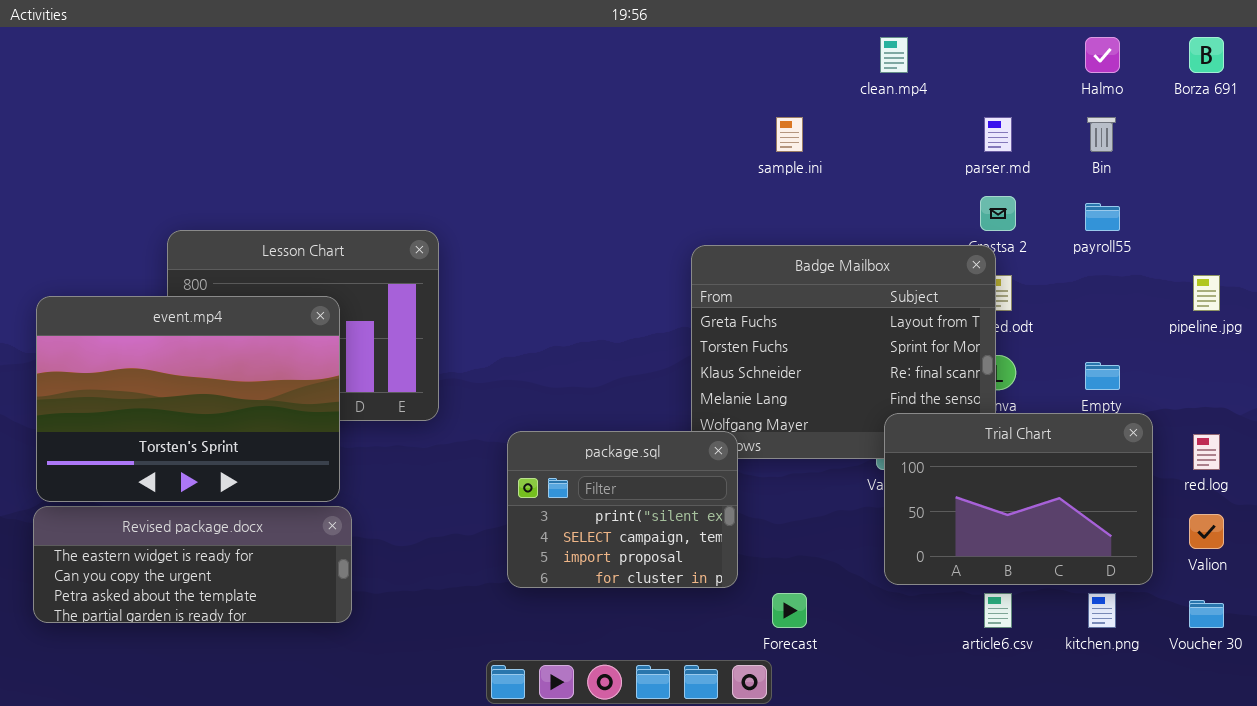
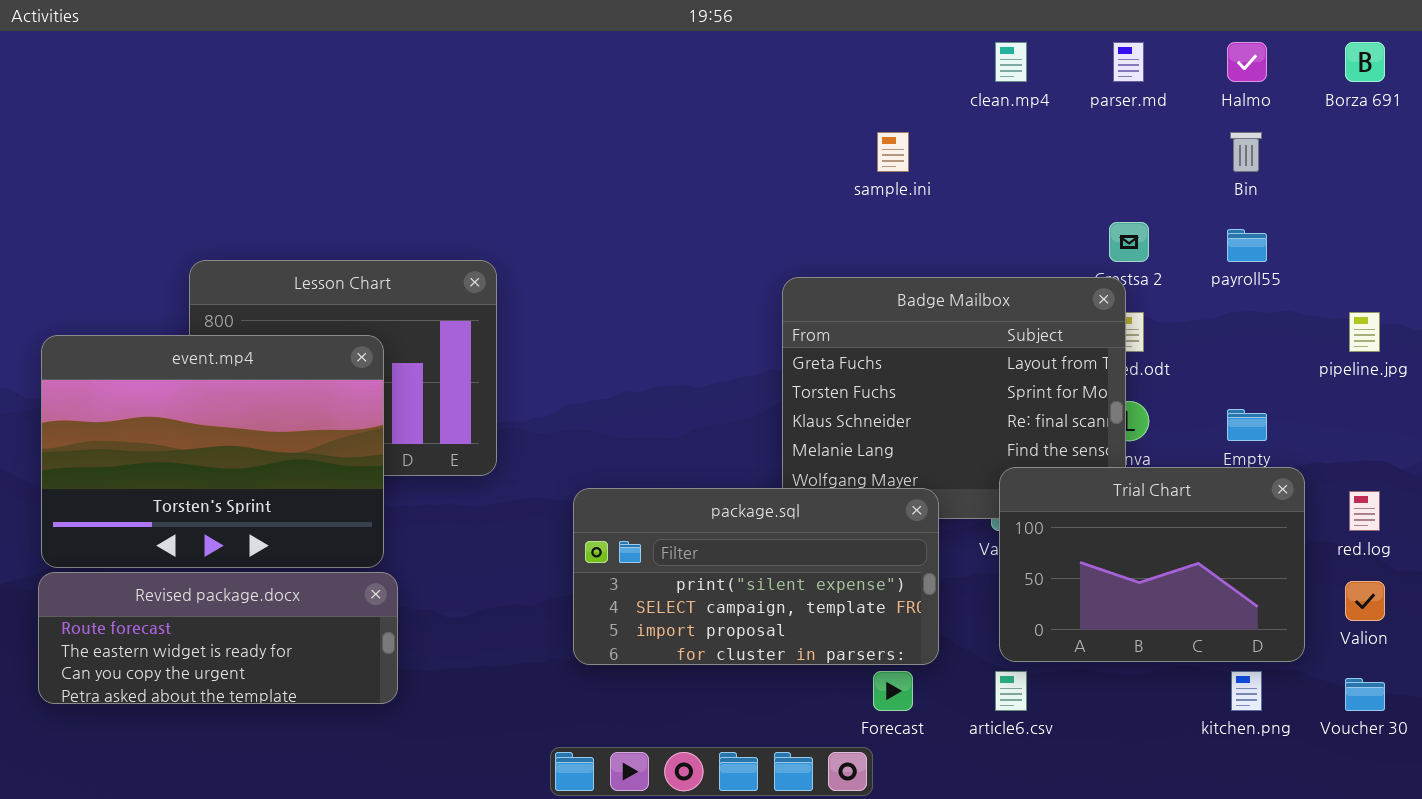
parser.md: [984,117,1012,152] -> [1113,42,1144,82], moved
package.sql: [507,431,738,588] -> [573,488,939,665], resized
Revised package.docx: [33,506,352,623] -> [38,572,398,704], scrolled up 1 row
article6.csv: [984,593,1012,628] -> [995,671,1027,711], moved

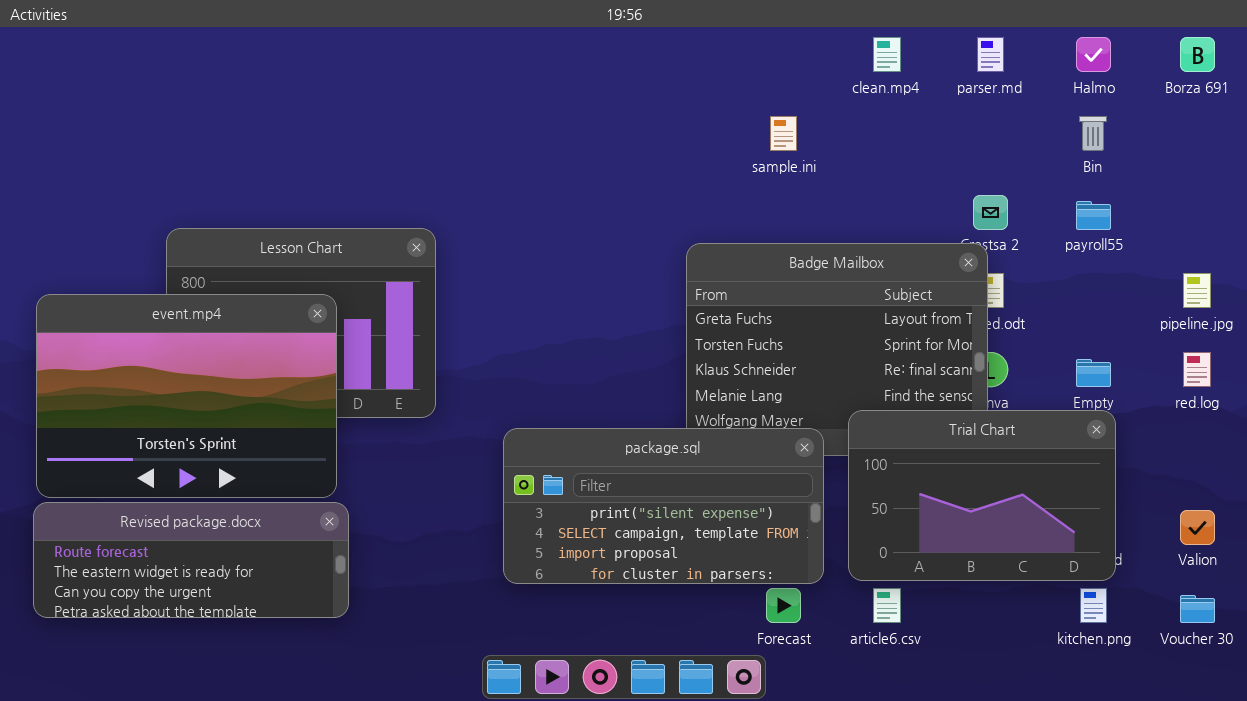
Trial Chart: [999,467,1305,662] -> [848,410,1116,581], moved
red.log: [1349,491,1380,531] -> [1183,352,1211,387], moved

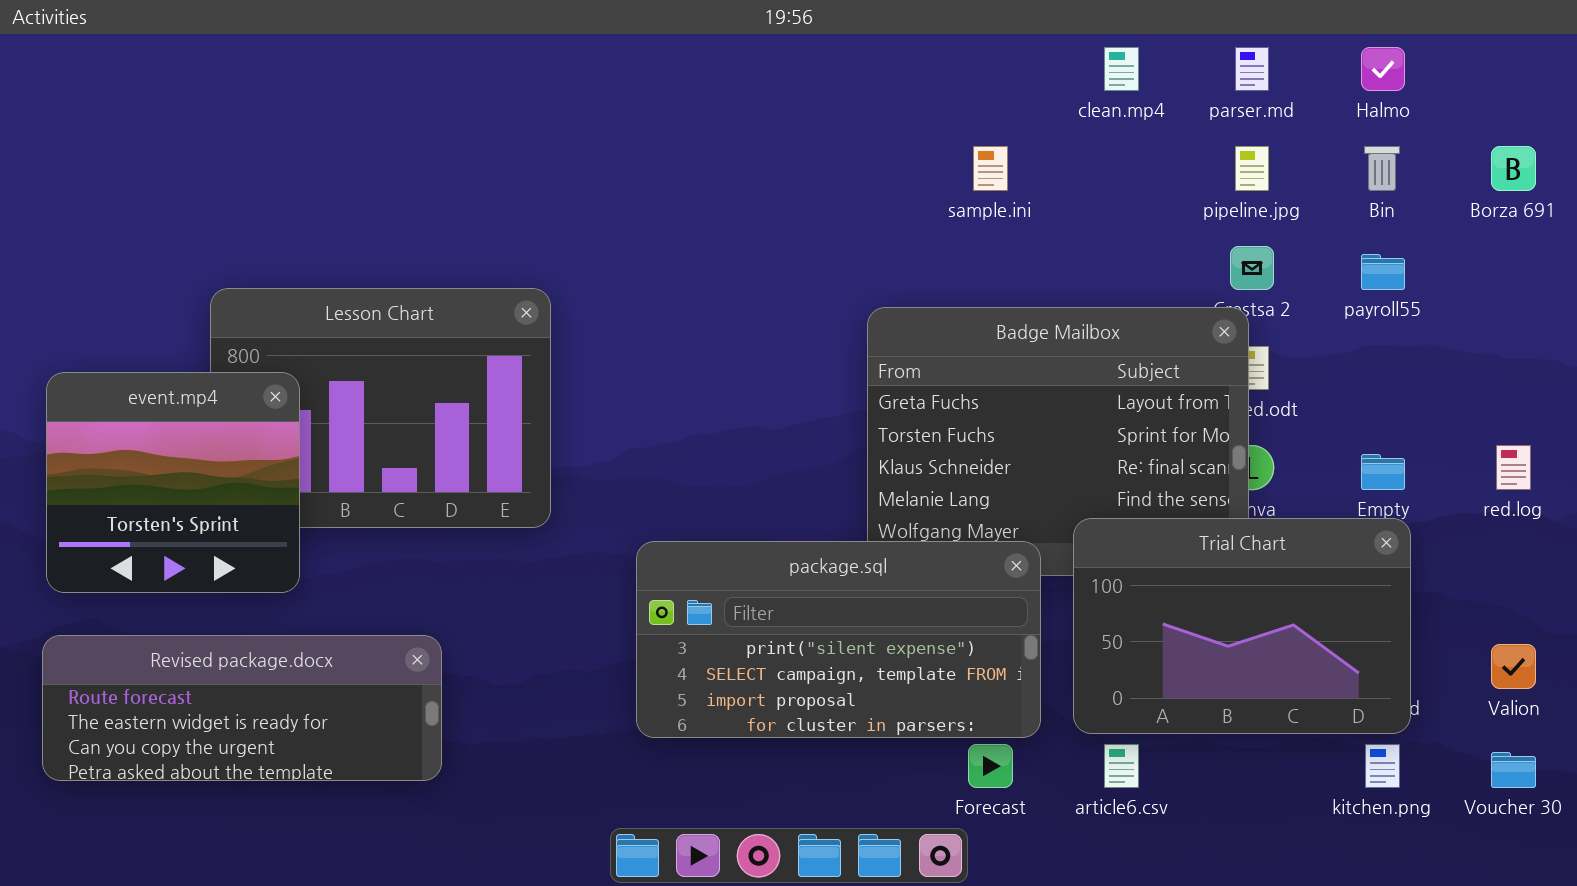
Borza 691: [1180,37,1215,72] -> [1491,146,1536,191], moved
pipeline.jpg: [1183,273,1211,308] -> [1235,146,1269,191], moved
event.mp4: [36,294,337,498] -> [46,372,300,593], resized

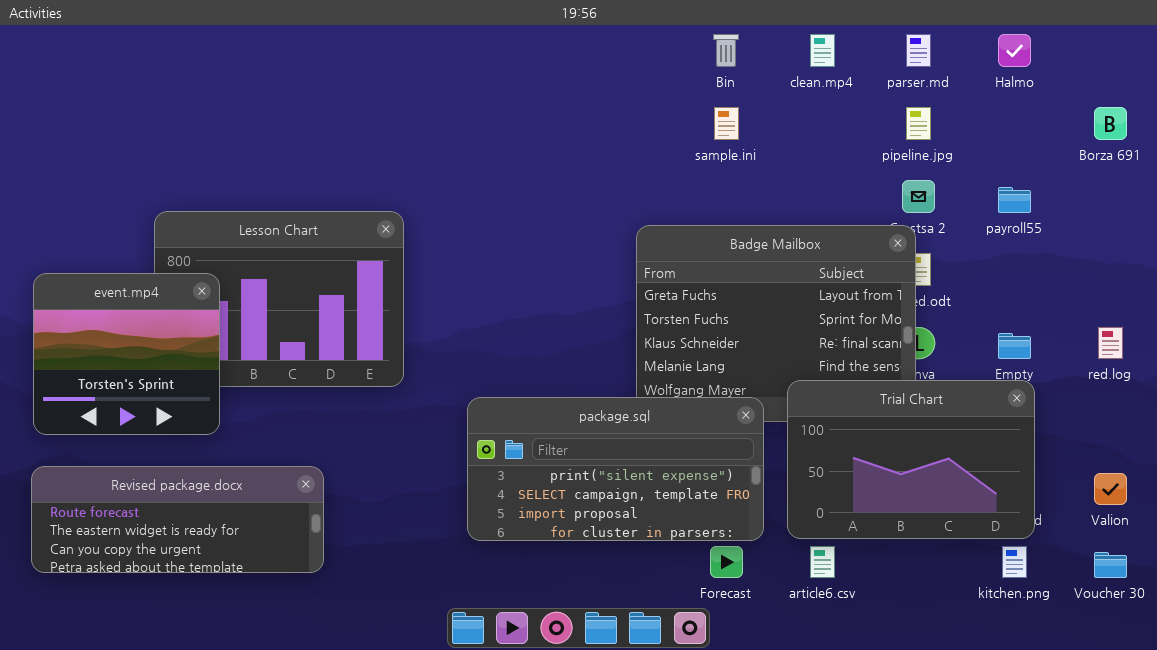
Bin: [1364,146,1400,191] -> [713,34,739,67], moved

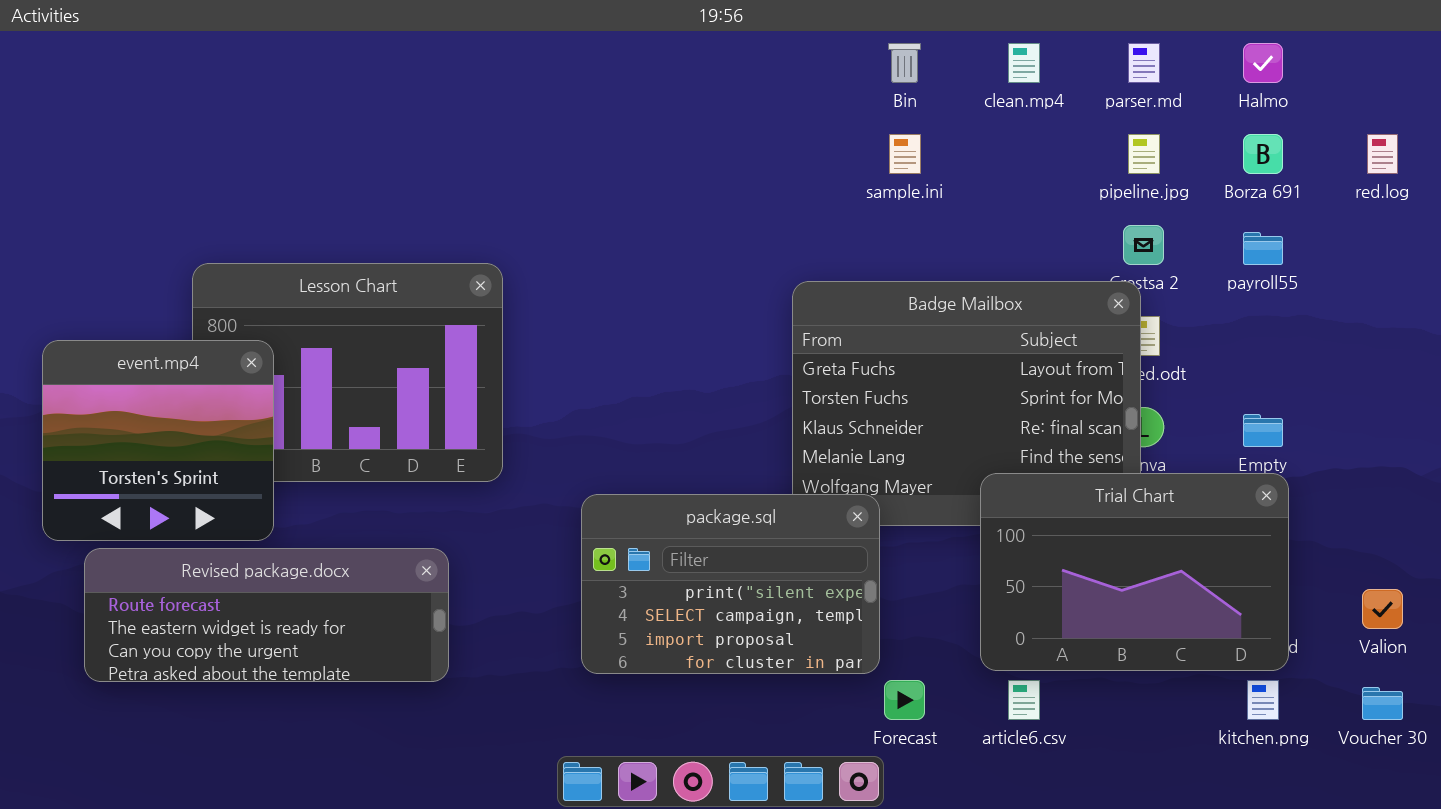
Borza 691: [1094,107,1127,140] -> [1243,134,1283,174], moved
red.log: [1098,327,1123,359] -> [1367,134,1398,174], moved
package.sql: [467,397,764,541] -> [581,494,880,674], resized
Revised package.docx: [31,466,324,573] -> [84,548,449,682], moved

